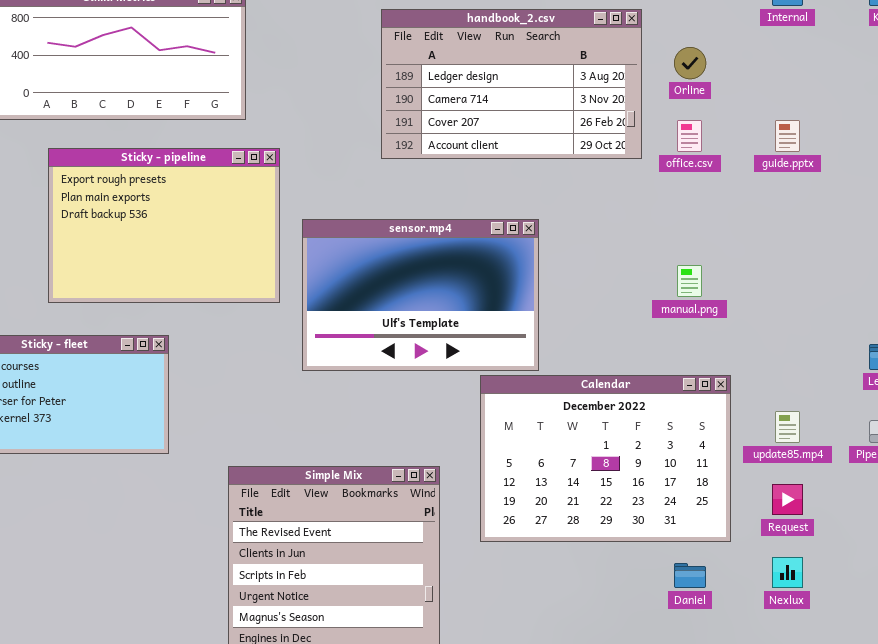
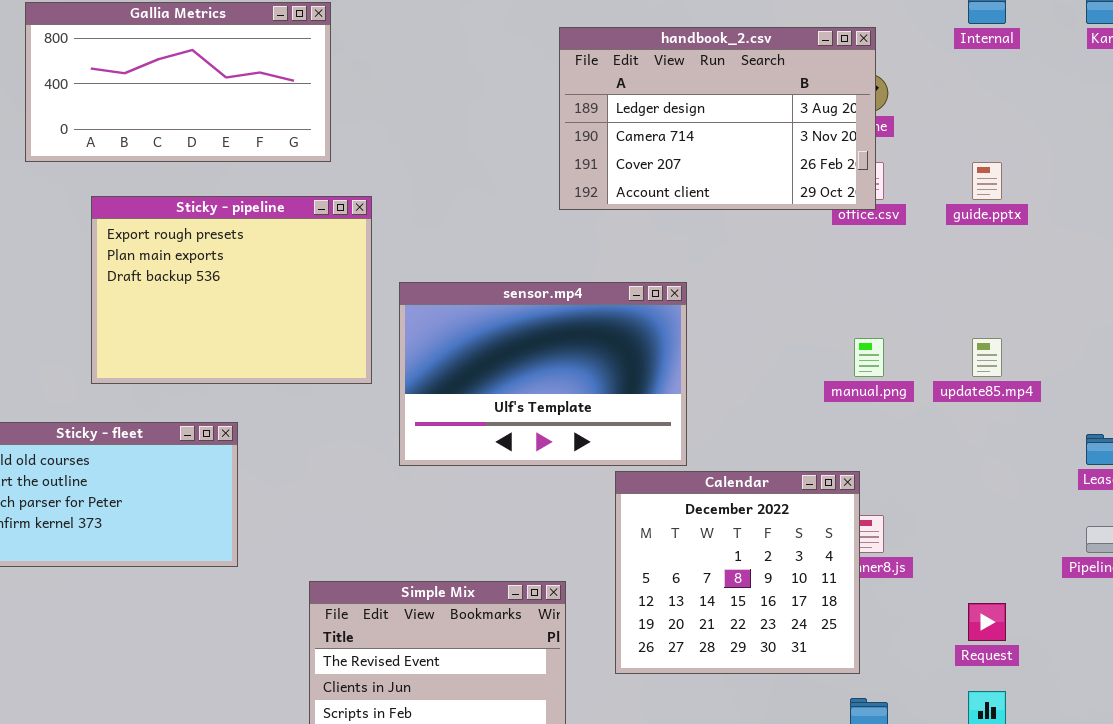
handbook_2.csv: [381,9,642,159] -> [559,27,876,210], moved
Calendar: [480,375,731,542] -> [615,471,860,674], resized
update85.mp4: [775,411,800,443] -> [972,338,1002,377], moved

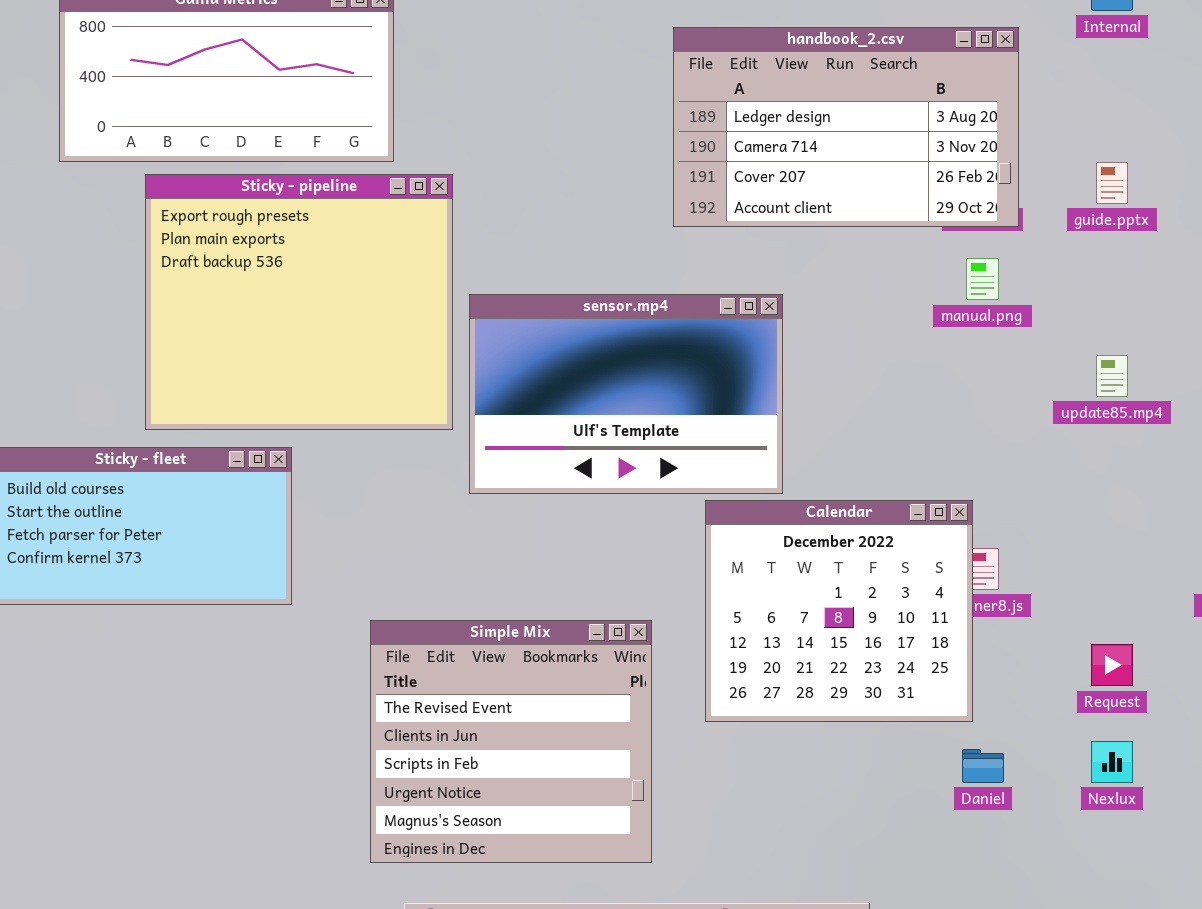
handbook_2.csv: [559,27,876,210] -> [673,27,1019,227], moved
Sticky - pipeline: [91,196,372,384] -> [145,174,453,430], moved, resized
manual.png: [854,338,884,377] -> [966,258,999,300], moved

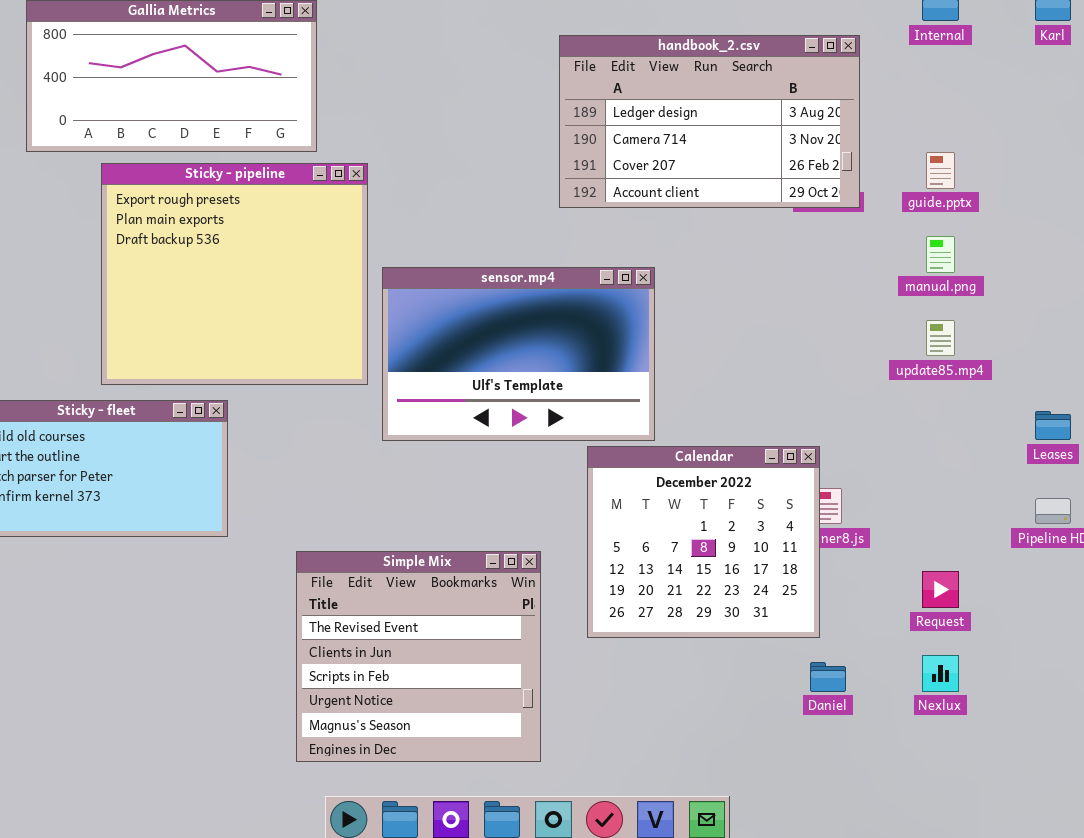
manual.png: [966,258,999,300] -> [926,236,955,273], moved

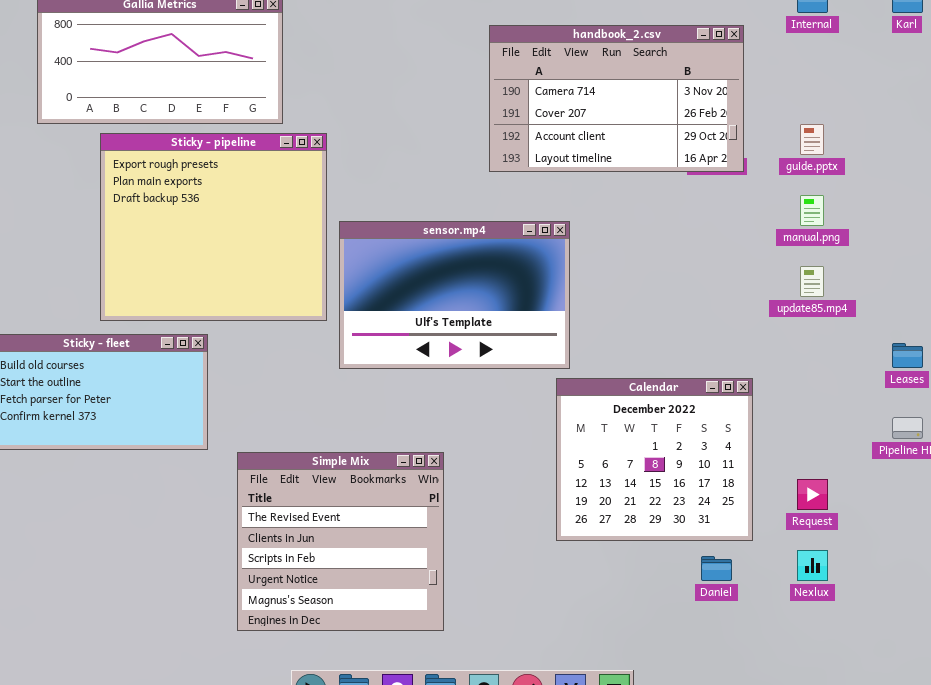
handbook_2.csv: [559,35,860,208] -> [489,25,744,172], scrolled down 1 row
Calendar: [587,446,820,638] -> [556,378,753,541], moved
Simple Mix: [296,551,541,762] -> [237,452,444,631], moved

